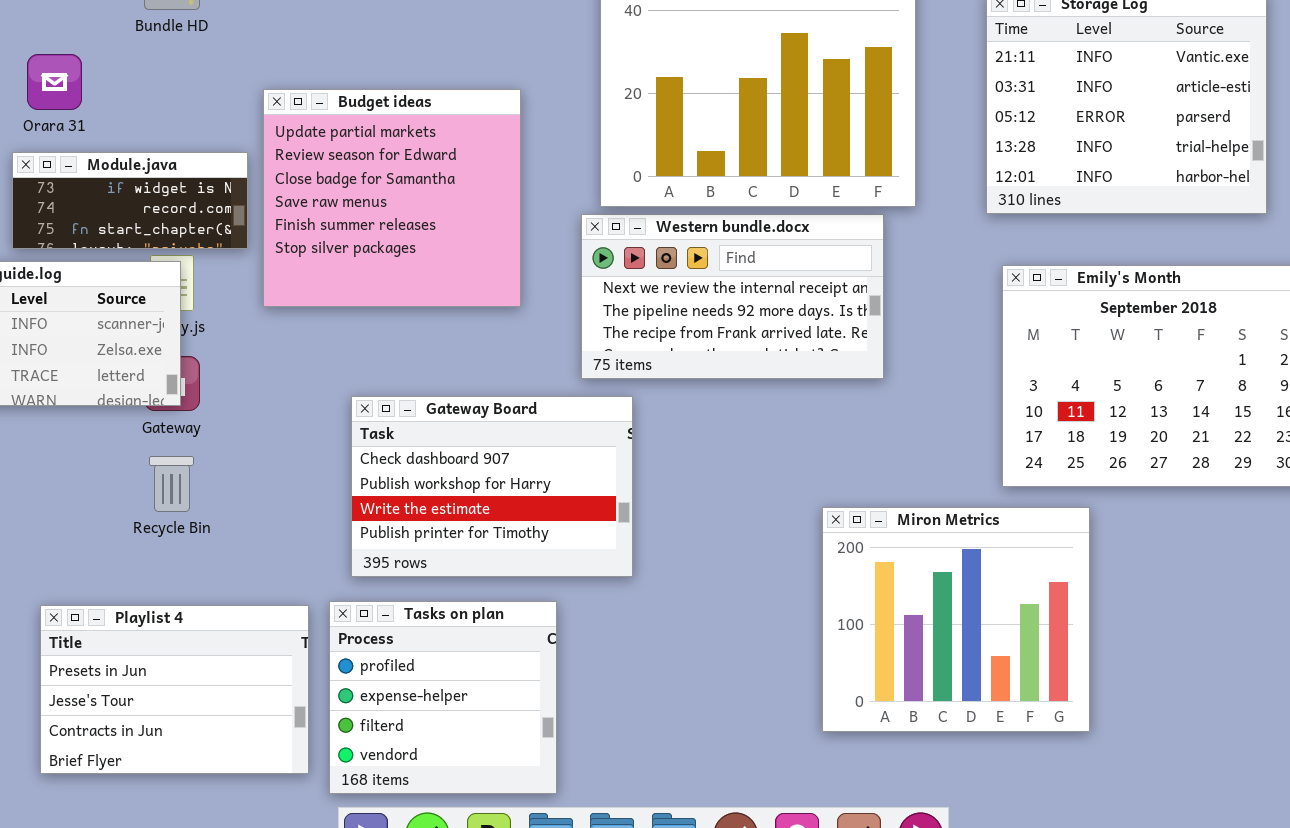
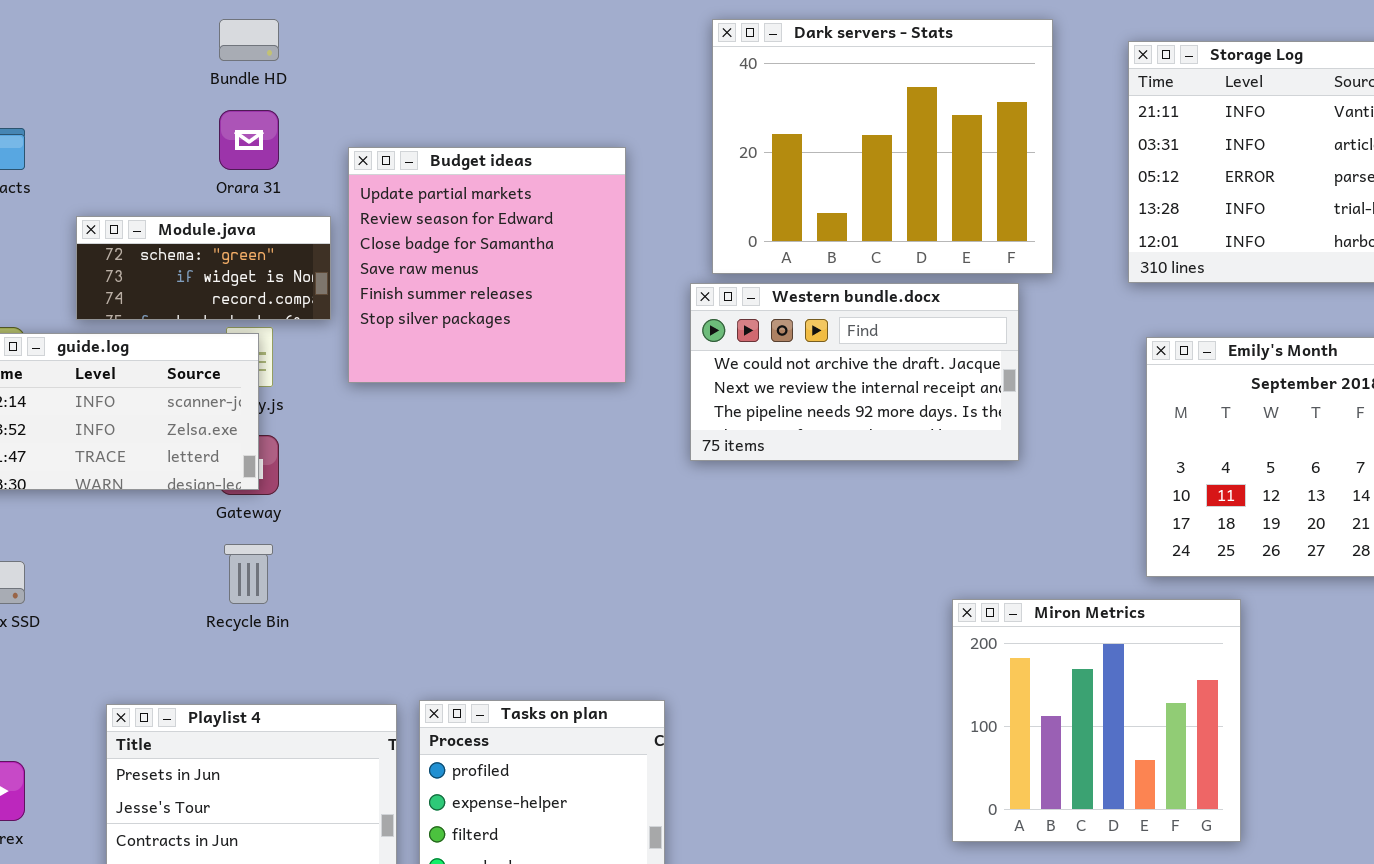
Orara 31: [27,54,82,110] -> [219,110,279,170], moved
Module.java: [12,152,248,249] -> [76,216,331,320], scrolled up 1 row
Western bundle.docx: [581,214,884,379] -> [690,283,1019,461], scrolled up 1 row
Gateway Board: [351,396,633,577] -> none, closed

